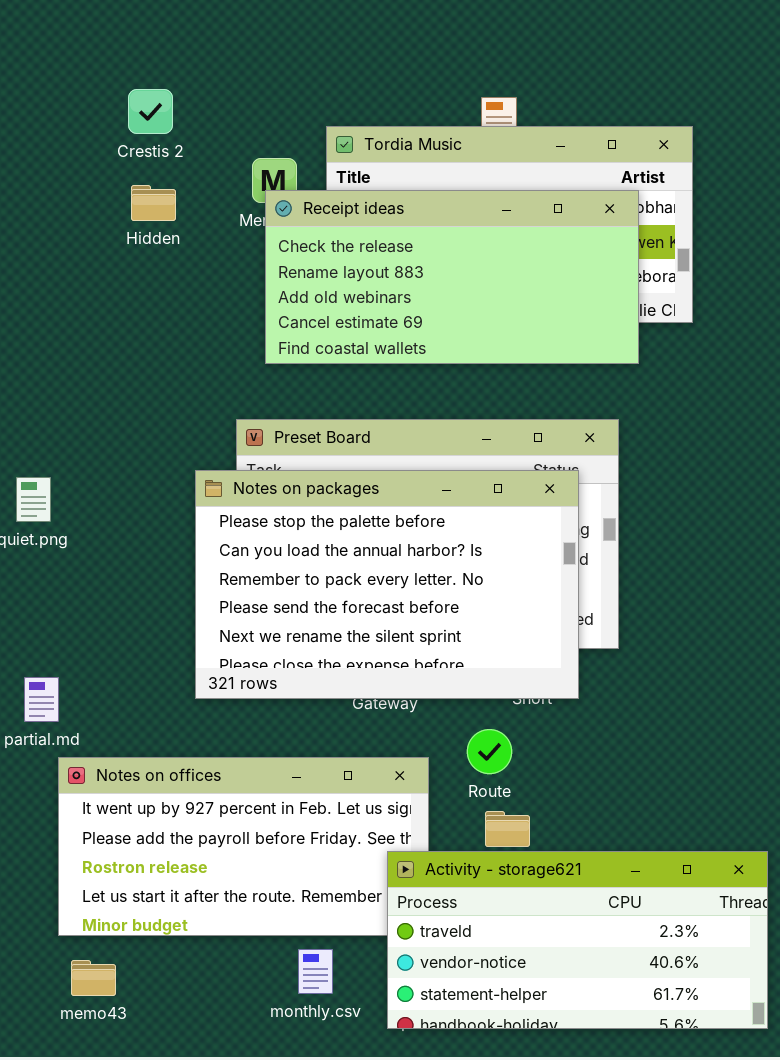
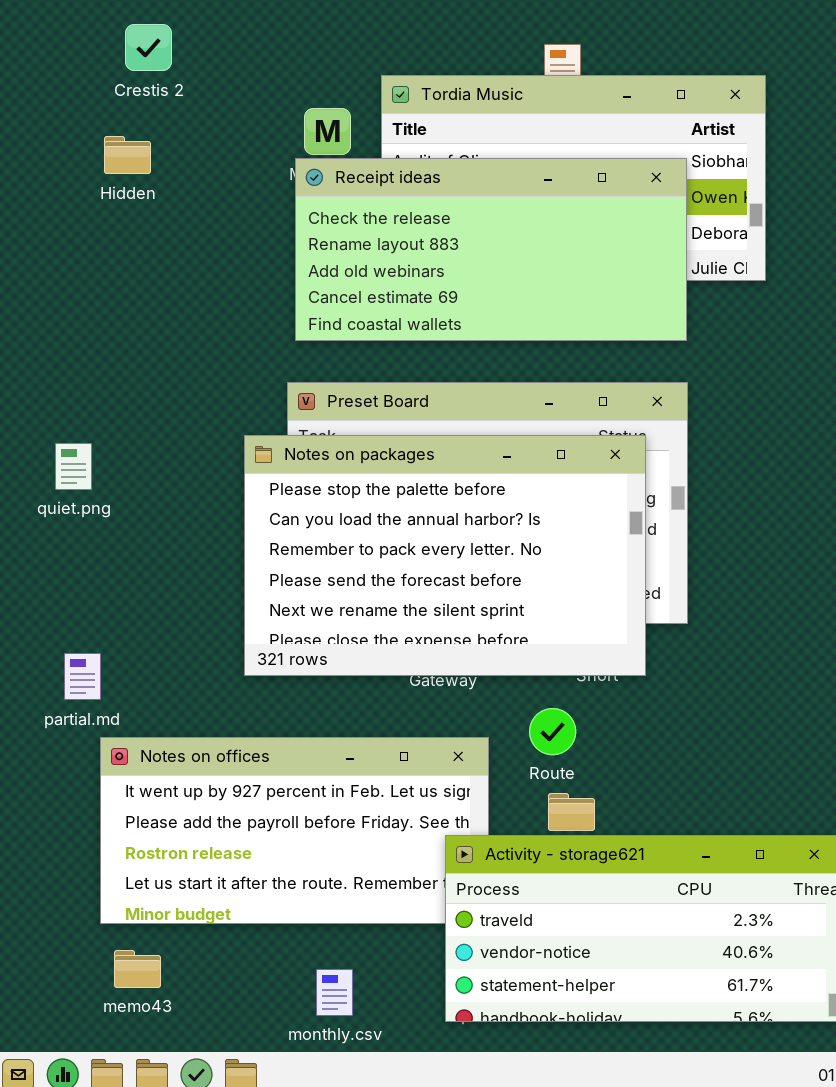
Crestis 2: [128,89,173,134] -> [125,24,172,71], moved
Hidden: [131,185,176,221] -> [104,136,151,174], moved
Receipt ideas: [265,190,639,364] -> [295,158,687,341], moved
monthly.csv: [298,949,333,994] -> [316,969,353,1016], moved

